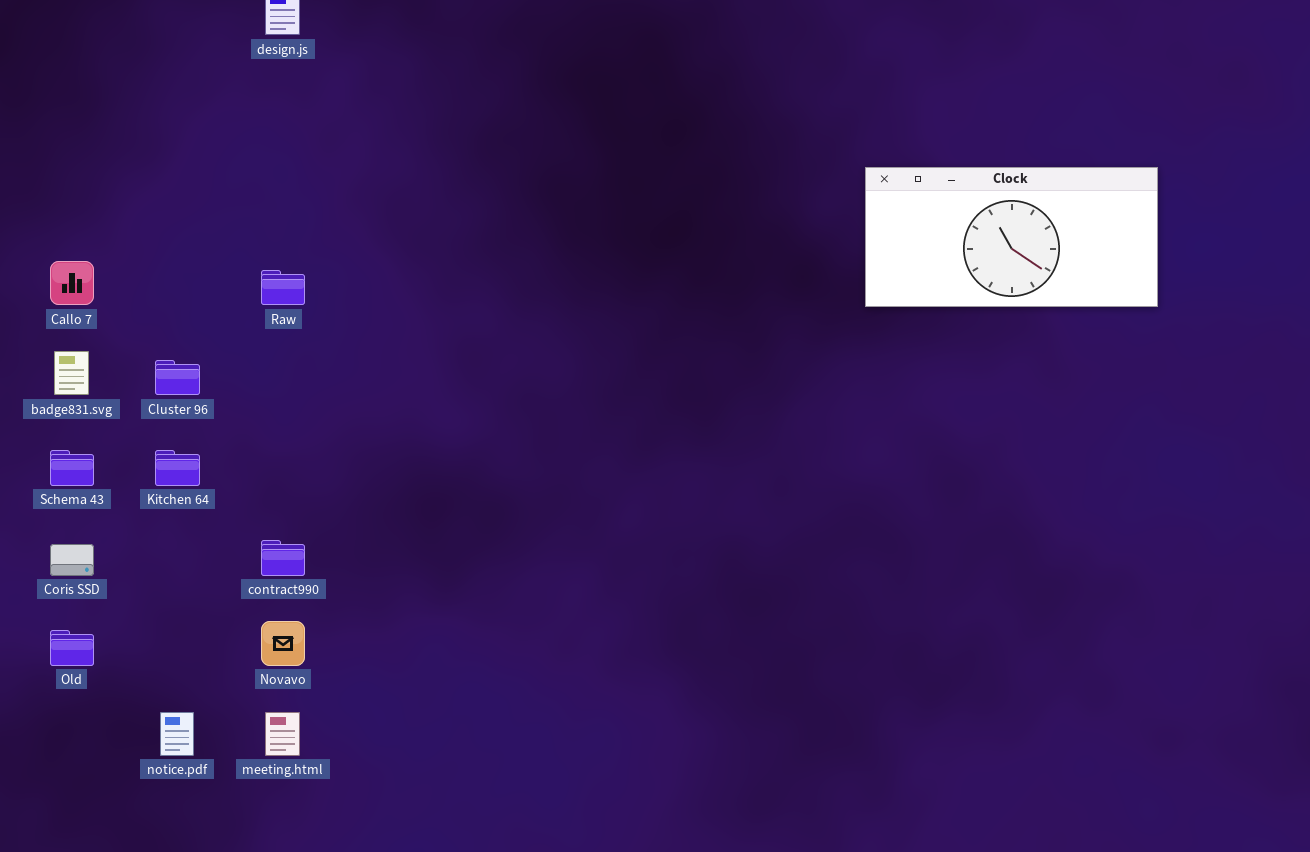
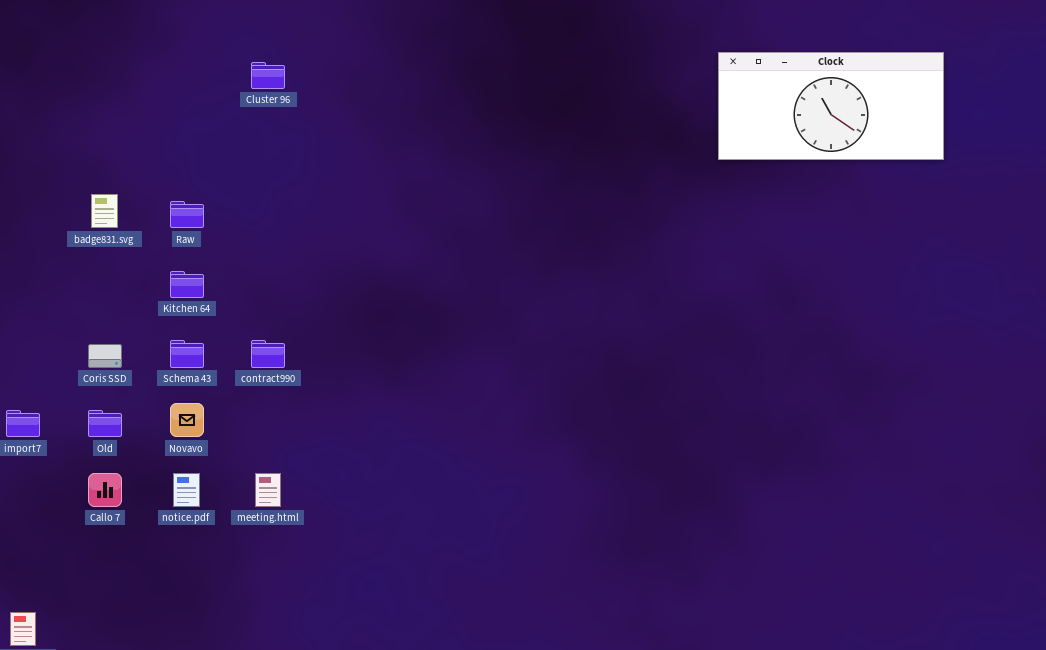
Callo 7: [50,261,94,305] -> [88,473,122,507], moved
Raw: [261,270,305,305] -> [170,201,204,228], moved
Cluster 96: [155,360,200,395] -> [251,62,285,89], moved
Schema 43: [50,450,94,486] -> [170,340,204,368], moved
Novavo: [261,621,305,666] -> [170,403,204,437], moved

